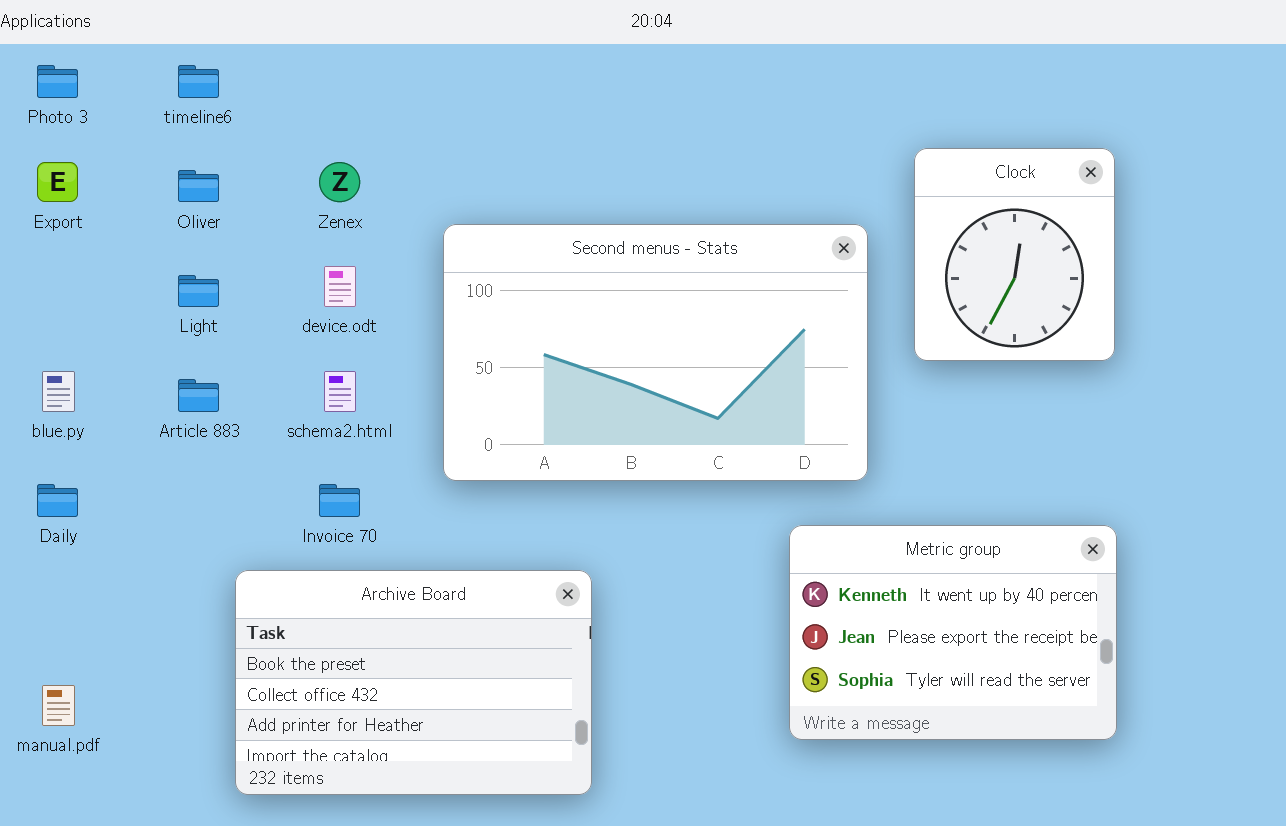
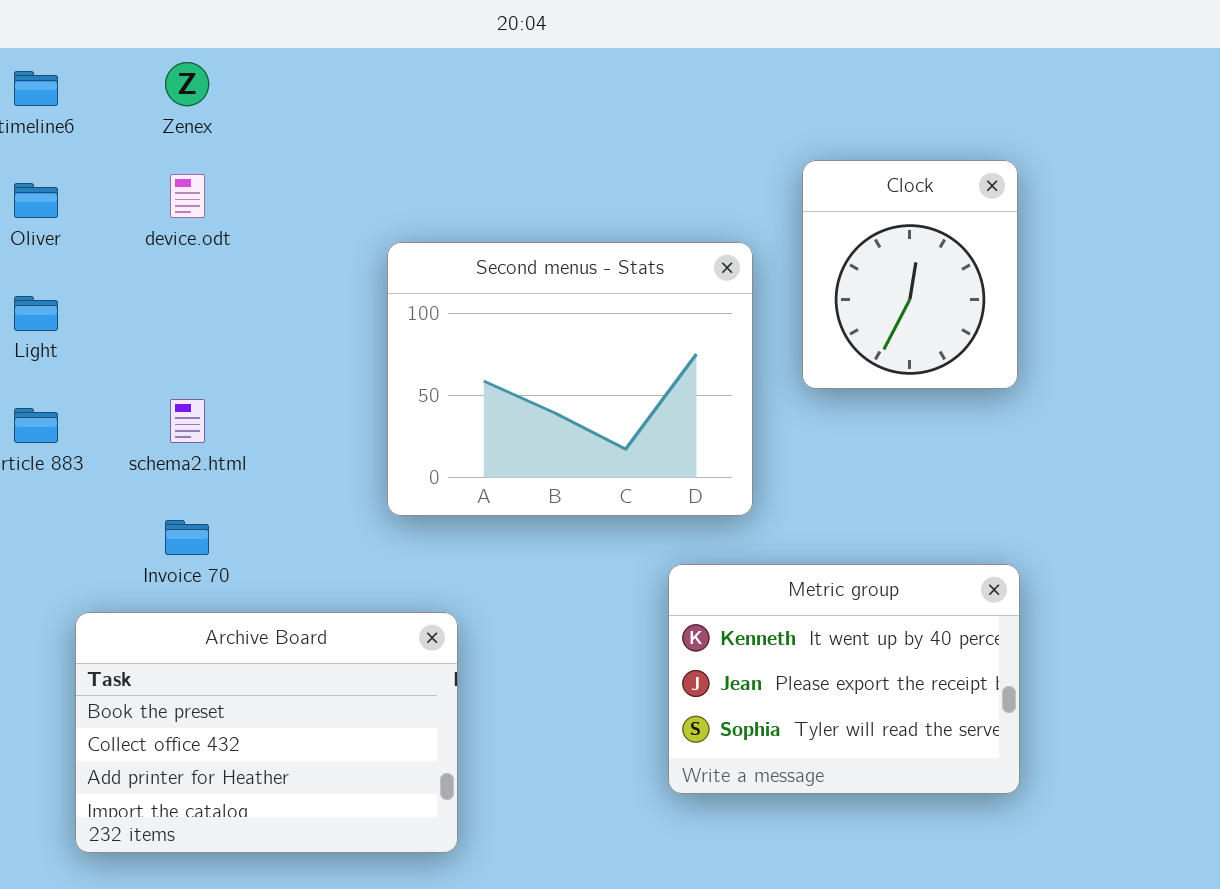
Zenex: [319,162,360,202] -> [165,62,209,106], moved
Second menus - Stats: [443,224,868,481] -> [387,242,753,516], resized
device.odt: [324,266,356,307] -> [170,174,205,218], moved

